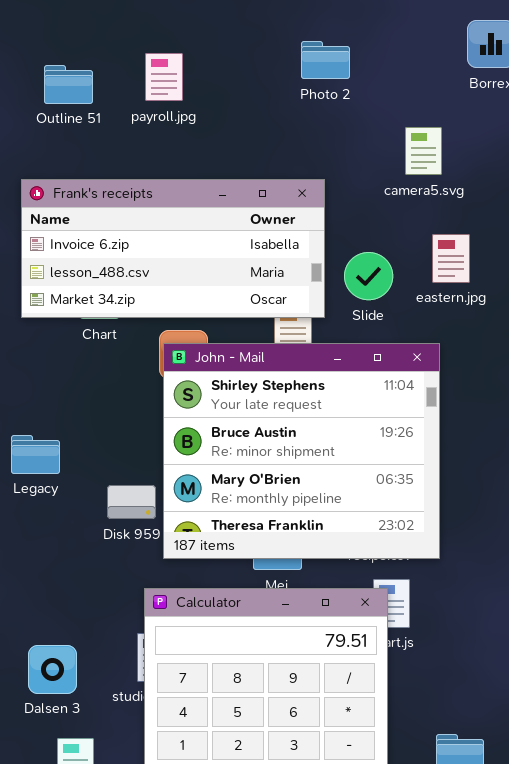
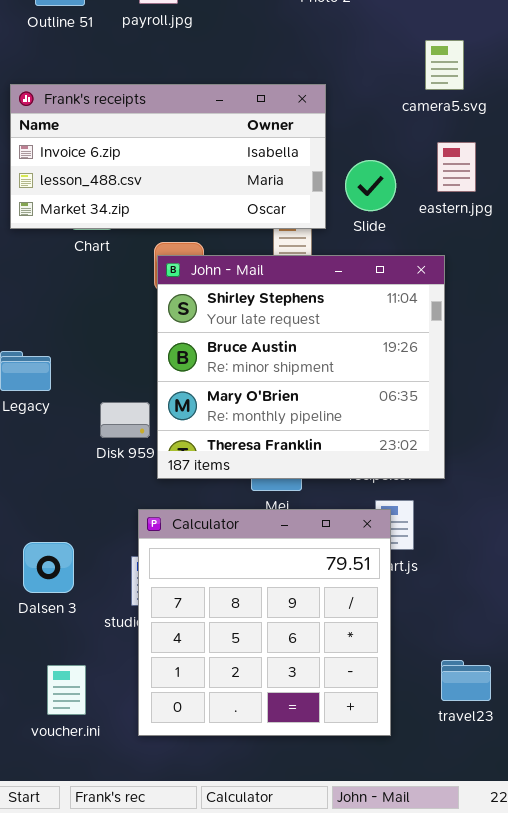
camera5.svg: [405,127,442,175] -> [425,40,464,90], moved
Dalsen 3: [28,645,77,694] -> [23,542,74,593], moved

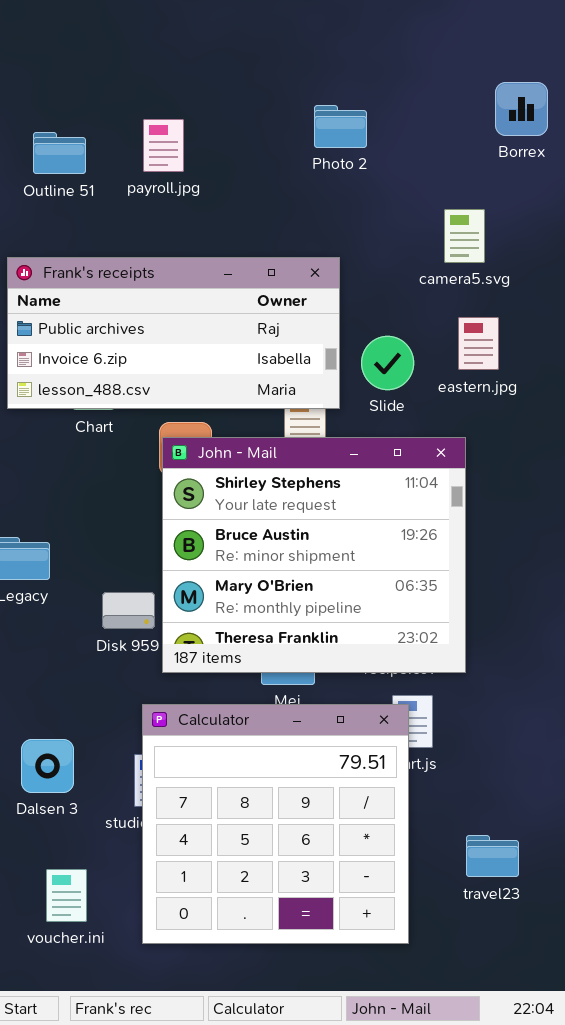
Frank's receipts: [10,84,326,229] -> [7,257,340,409], scrolled up 1 row
travel23: [441,660,491,701] -> [466,835,519,877], moved

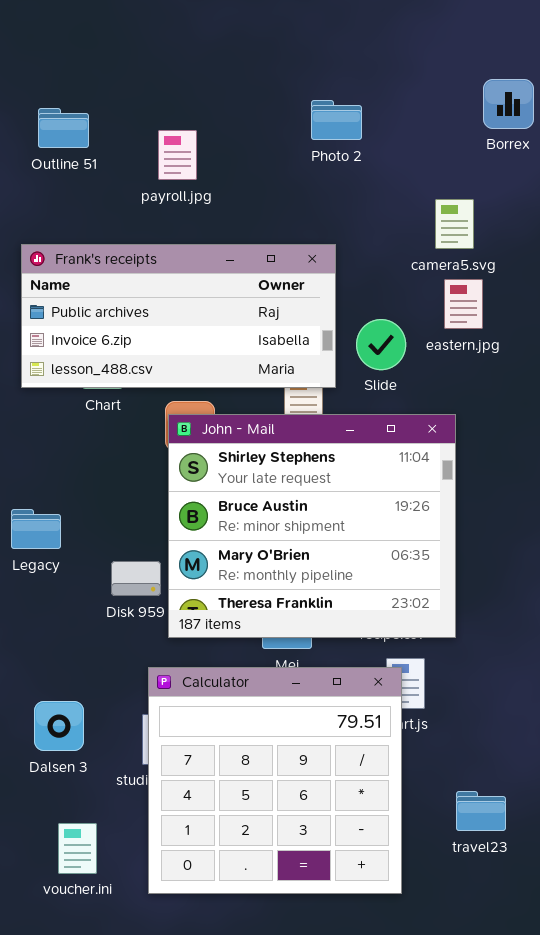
payroll.jpg: [143,119,184,172] -> [158,130,197,180], moved
Outline 51: [33,132,86,174] -> [38,108,89,148], moved
eastern.jpg: [458,317,499,370] -> [444,279,483,329], moved

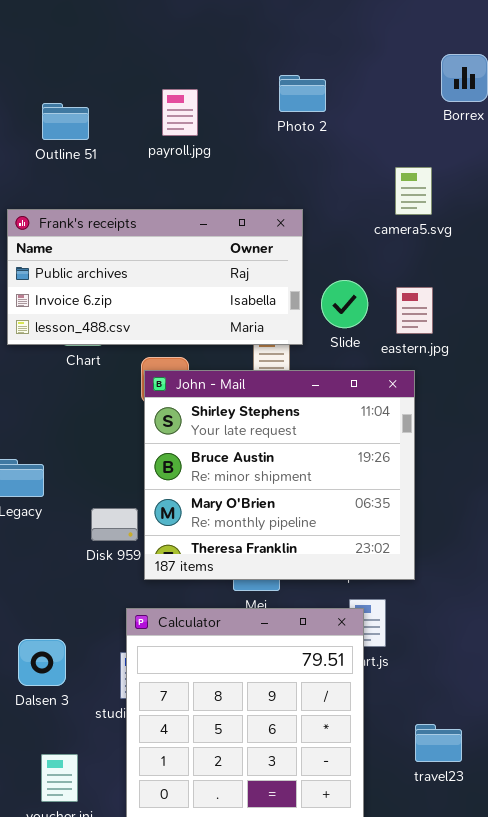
Outline 51: [38,108,89,148] -> [42,103,89,140], moved
payroll.jpg: [158,130,197,180] -> [162,89,198,136], moved
eastern.jpg: [444,279,483,329] -> [396,287,433,334], moved

